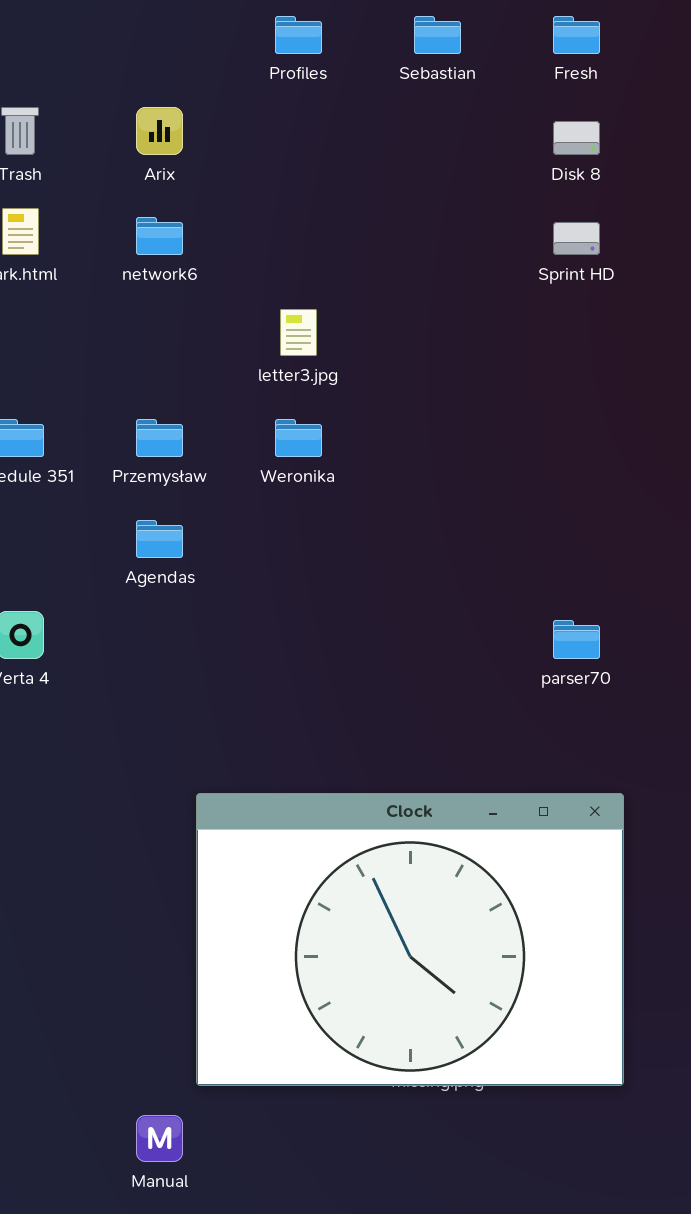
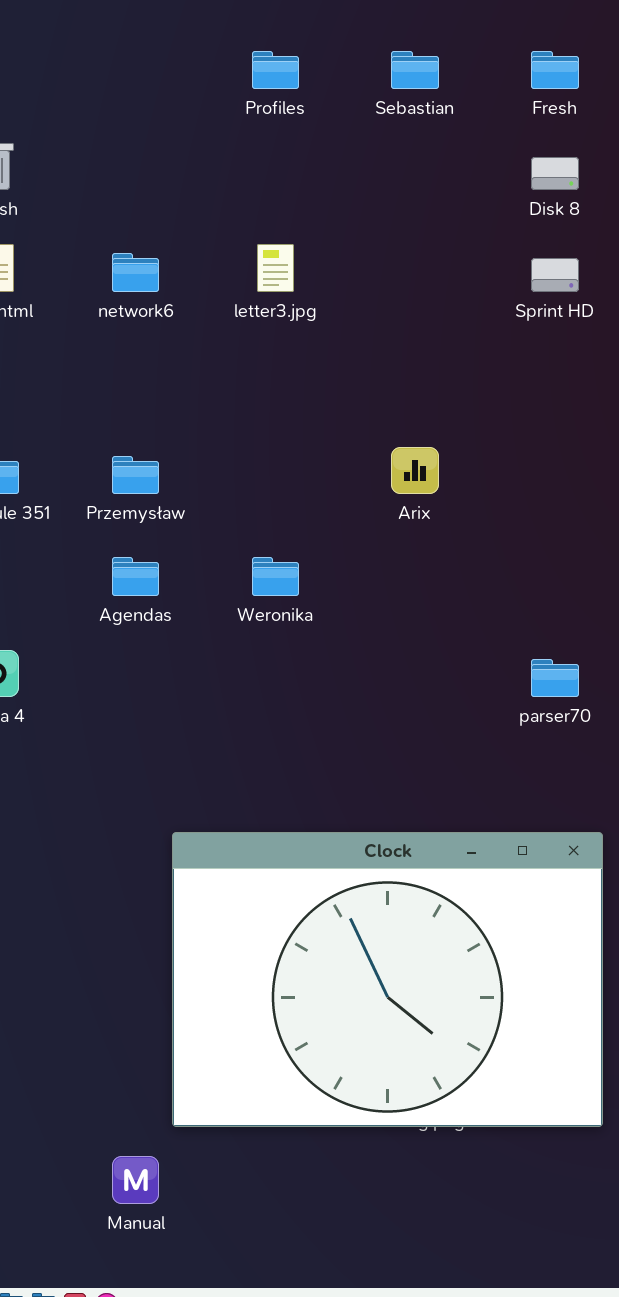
Arix: [136,107,183,155] -> [391,447,439,494], moved
letter3.jpg: [280,309,317,356] -> [257,244,294,292], moved
Weronika: [275,419,322,457] -> [252,557,299,596], moved

